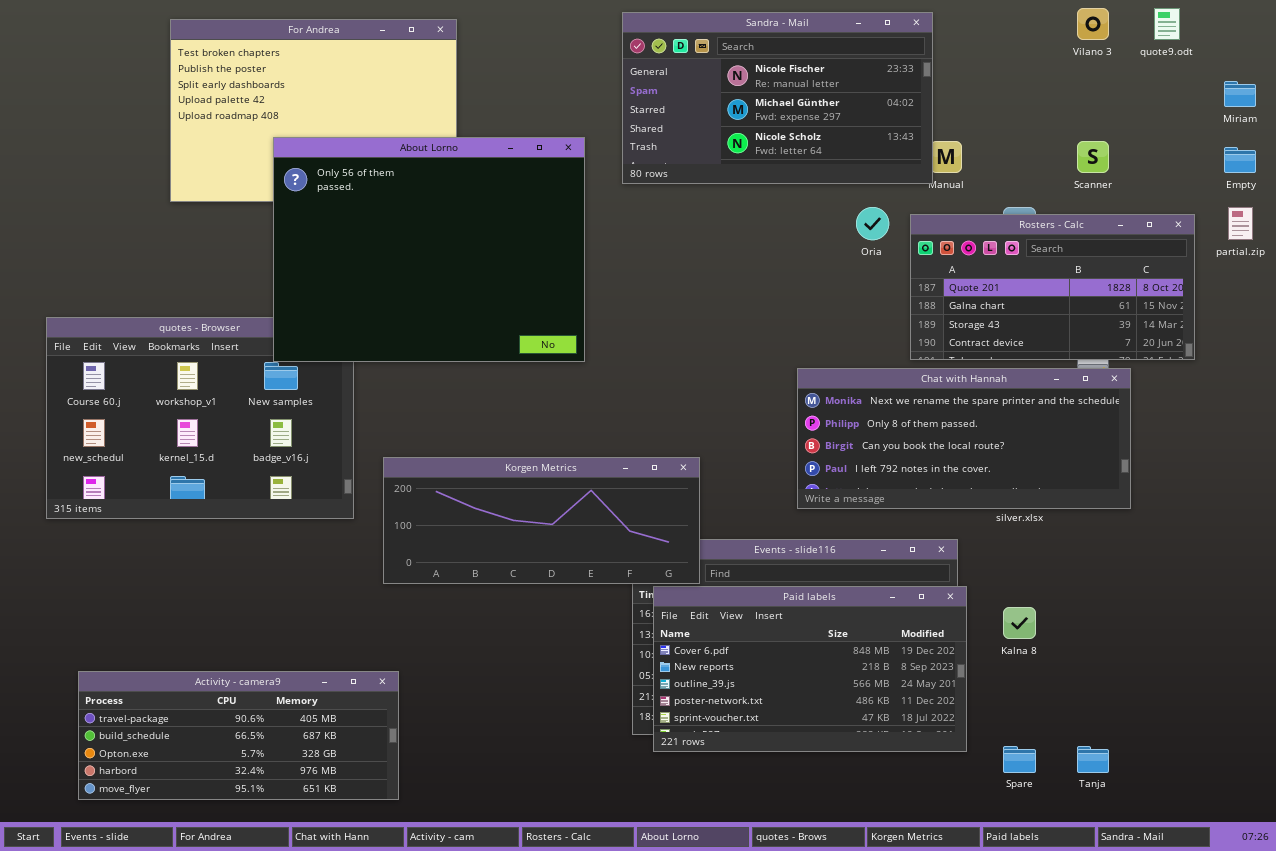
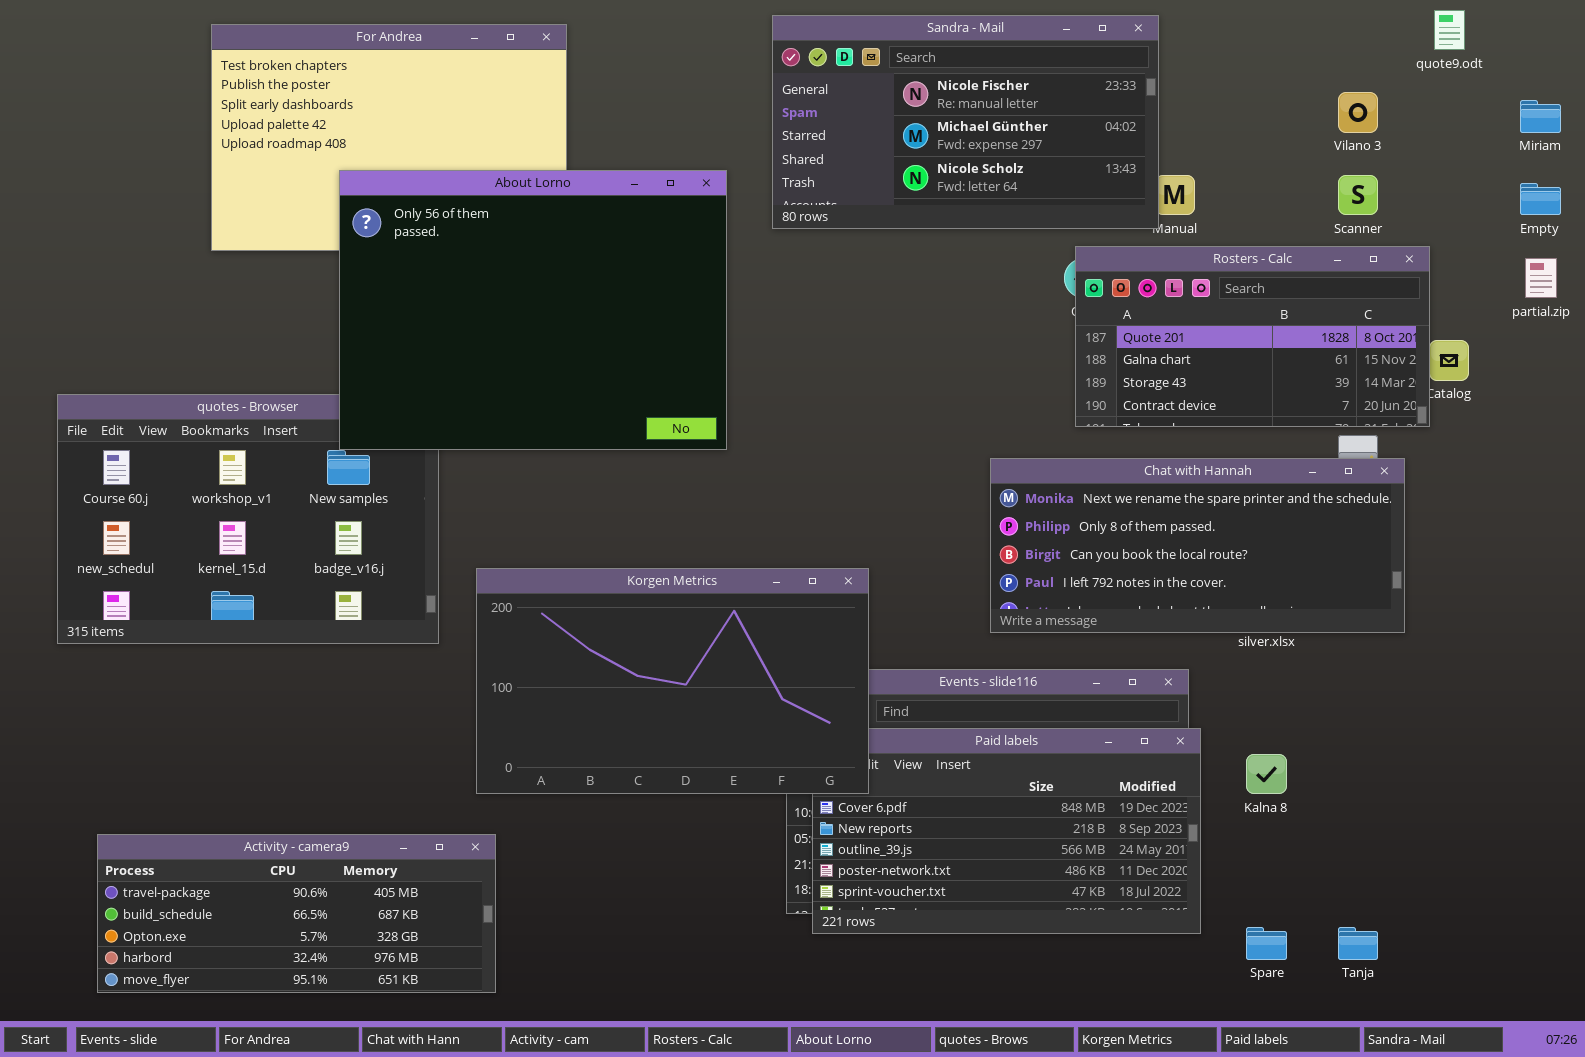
Vilano 3: [1077,8,1109,40] -> [1338,92,1378,133], moved
Rosters - Calc: [910,214,1195,360] -> [1075,246,1430,427], moved
Korgen Metrics: [383,457,700,584] -> [476,568,869,794], resized

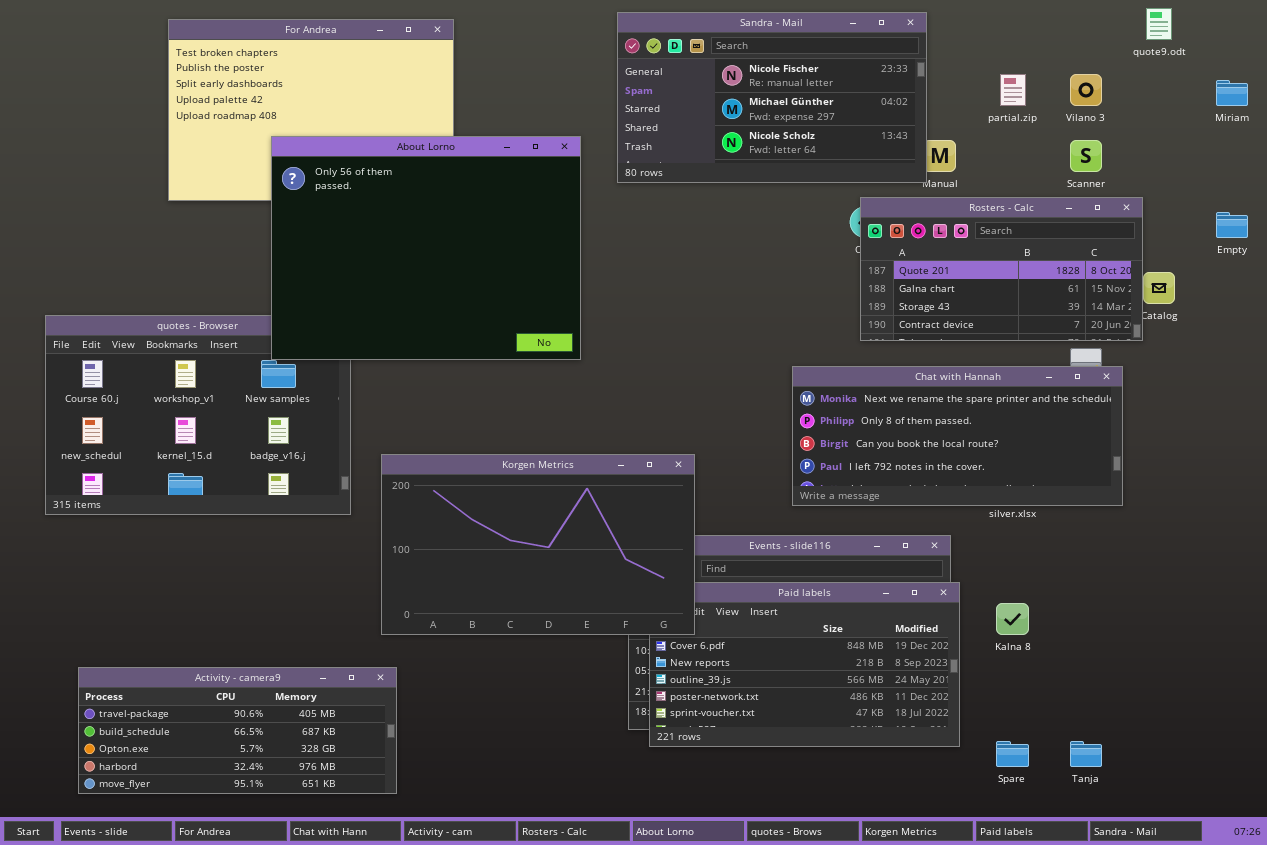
Empty: [1520,183,1561,215] -> [1216,212,1248,238], moved
partial.zip: [1525,258,1557,298] -> [1000,74,1026,106], moved

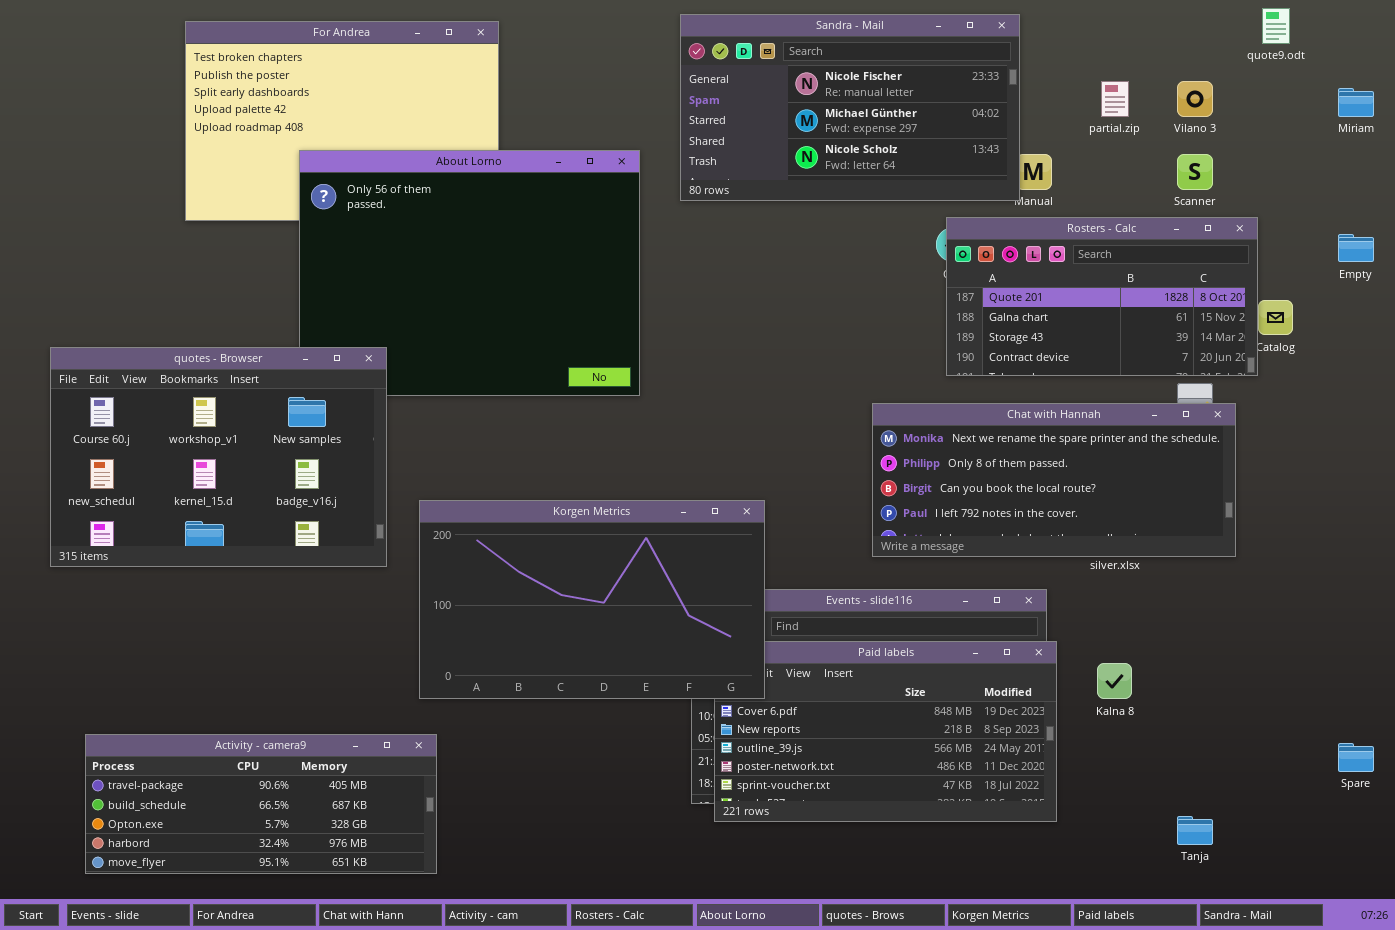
quotes - Browser: [45,315,351,515] -> [50,347,387,567], raised
Spare: [996,741,1029,767] -> [1338,743,1374,772], moved

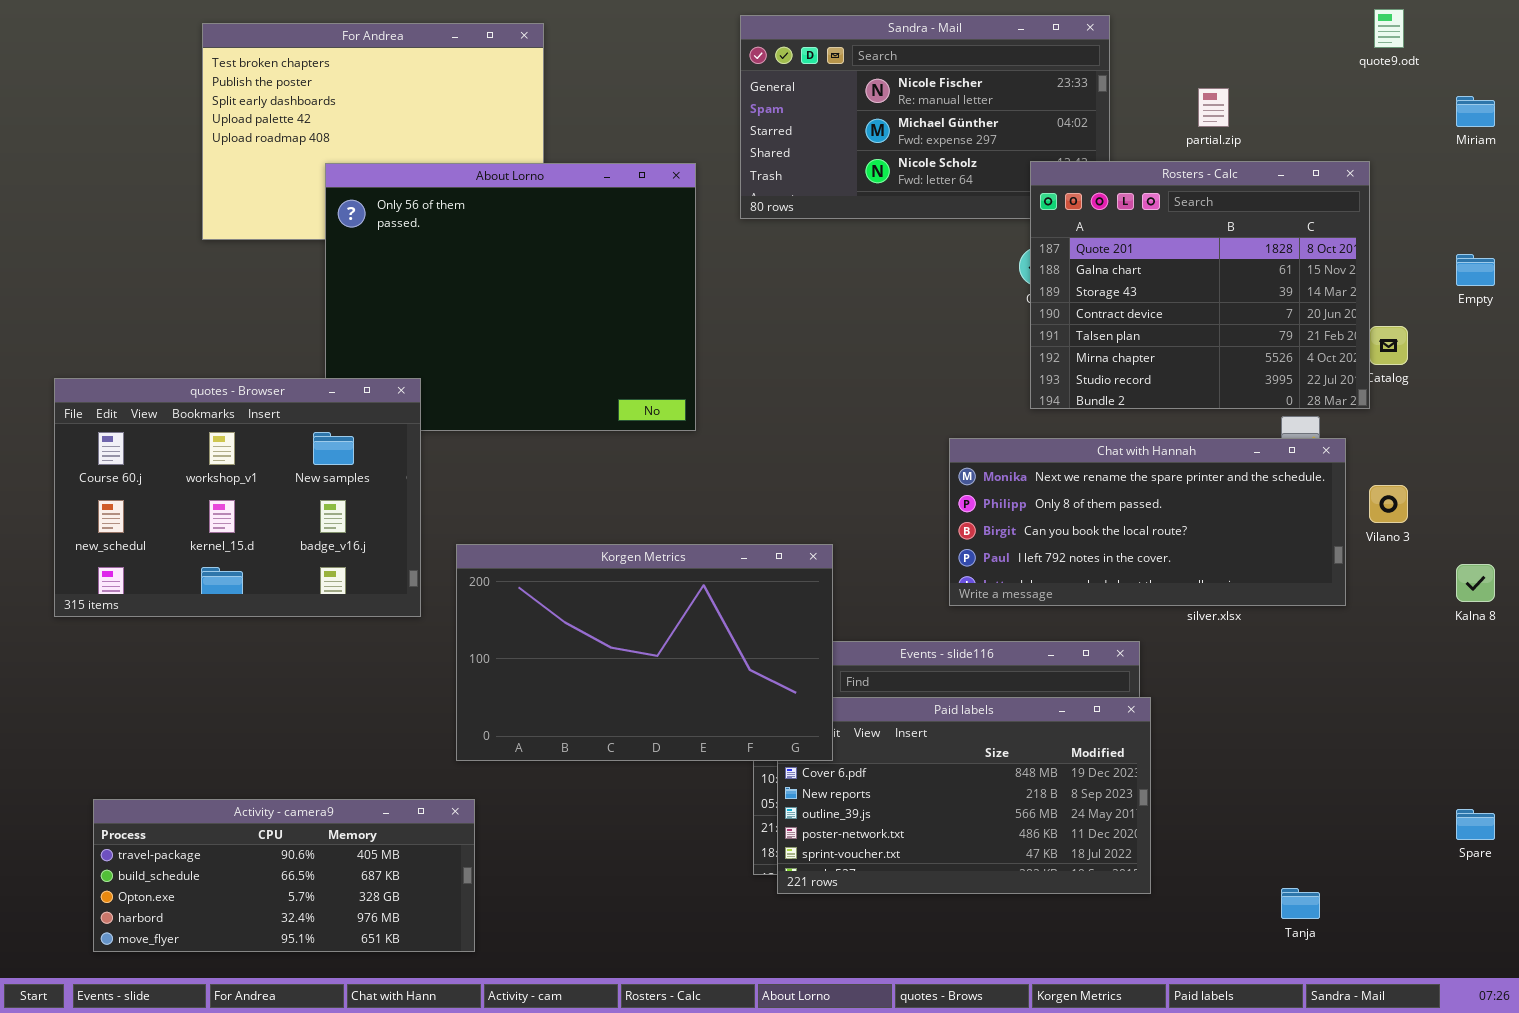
Vilano 3: [1177,81,1213,117] -> [1369,485,1408,523], moved
Rosters - Calc: [946,217,1258,376] -> [1030,161,1370,409], resized
Kalna 8: [1097,663,1132,699] -> [1456,564,1495,602], moved

